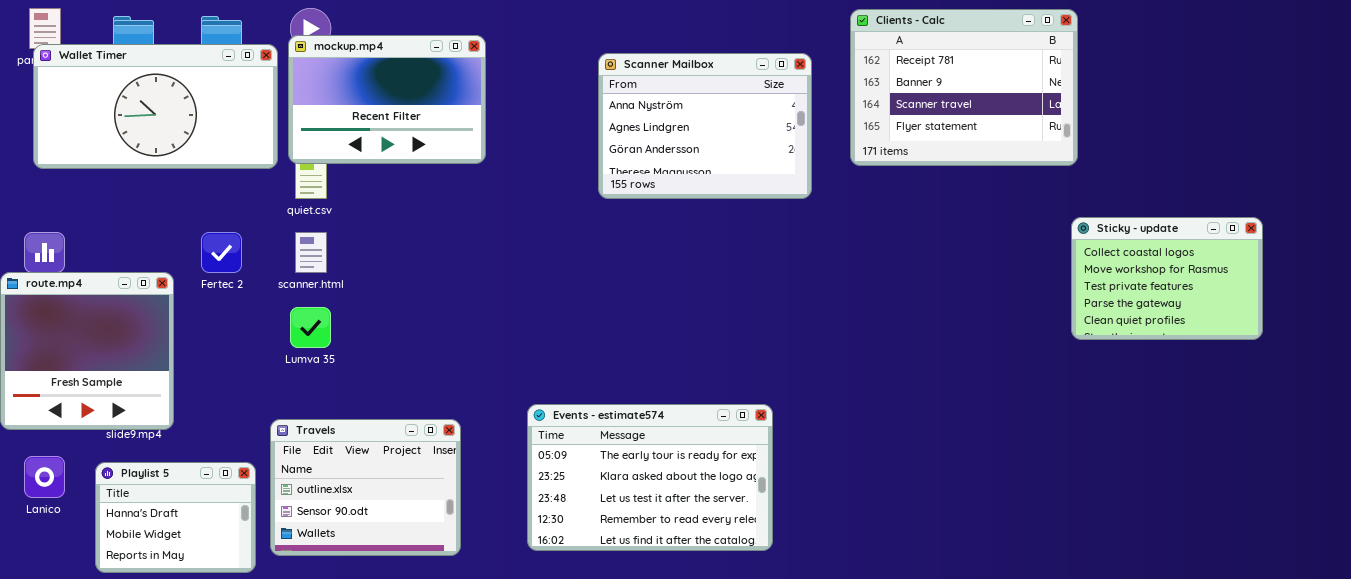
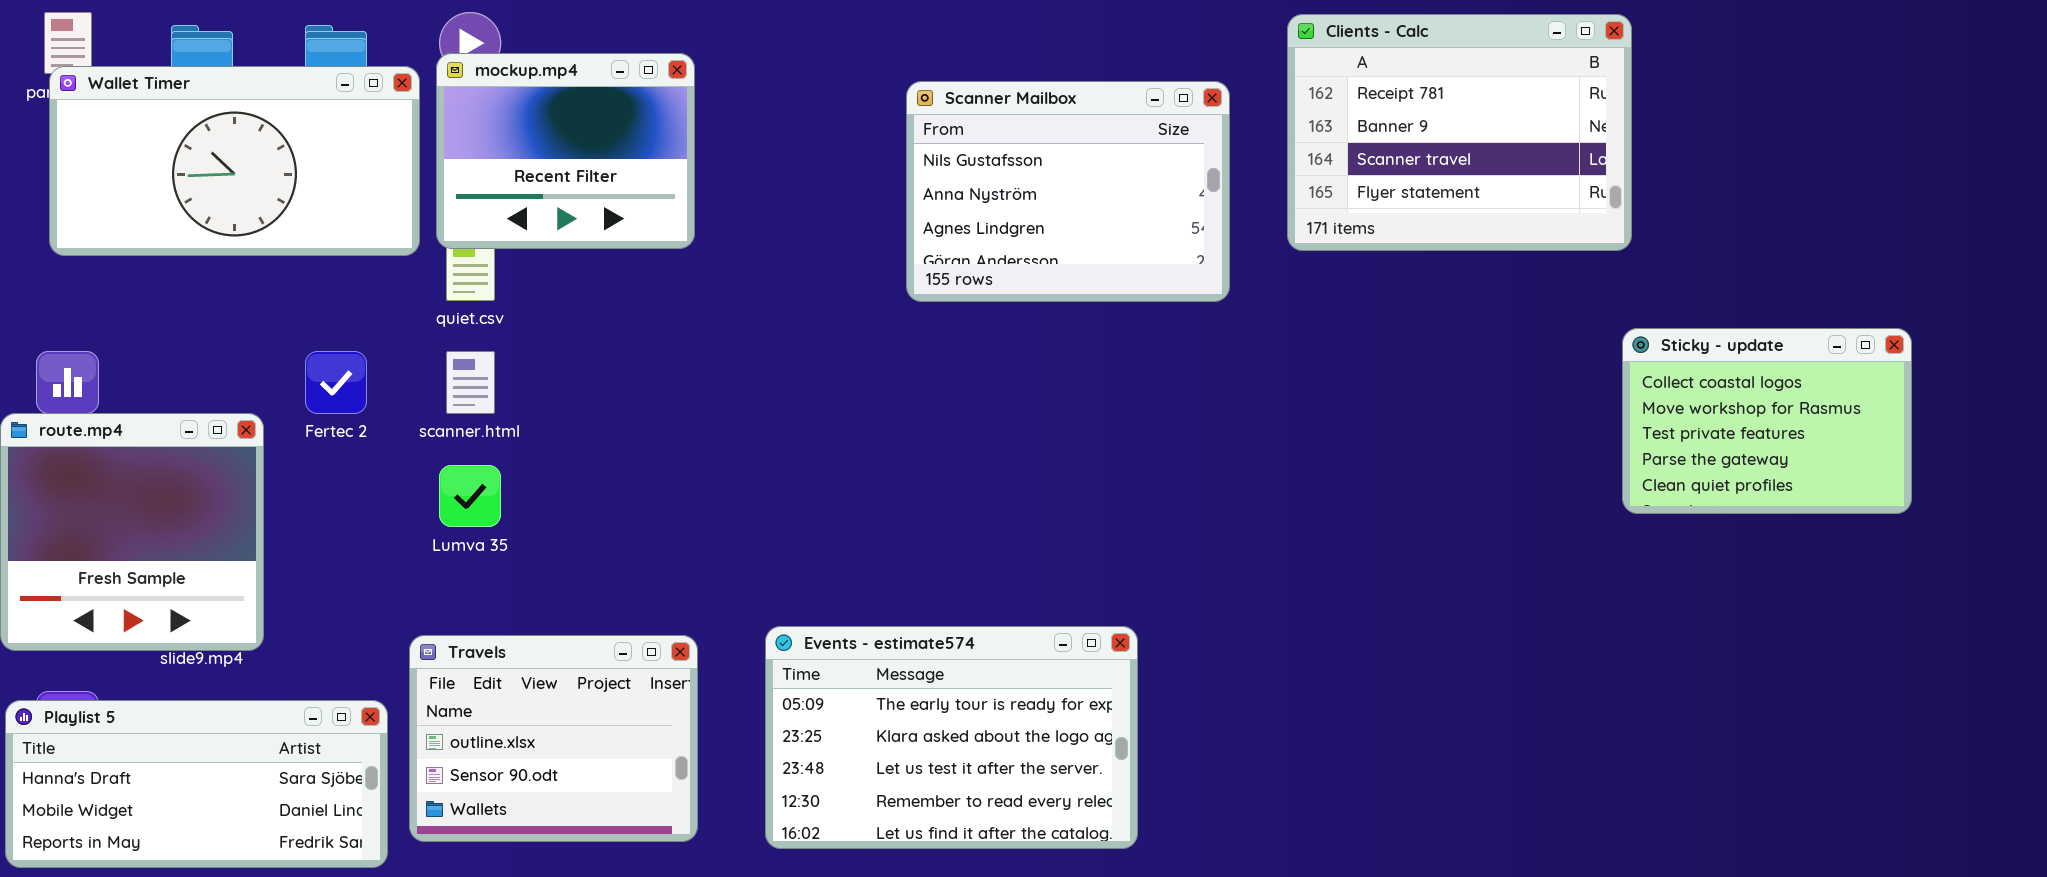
mockup.mp4: [288,35,486,164] -> [436,53,695,249], resized
Scanner Mailbox: [598,53,812,199] -> [906,81,1230,302], scrolled up 1 row
Events - estimate574: [527,404,773,551] -> [765,626,1138,849], moved
Playlist 5: [95,462,256,573] -> [5,700,388,868], resized

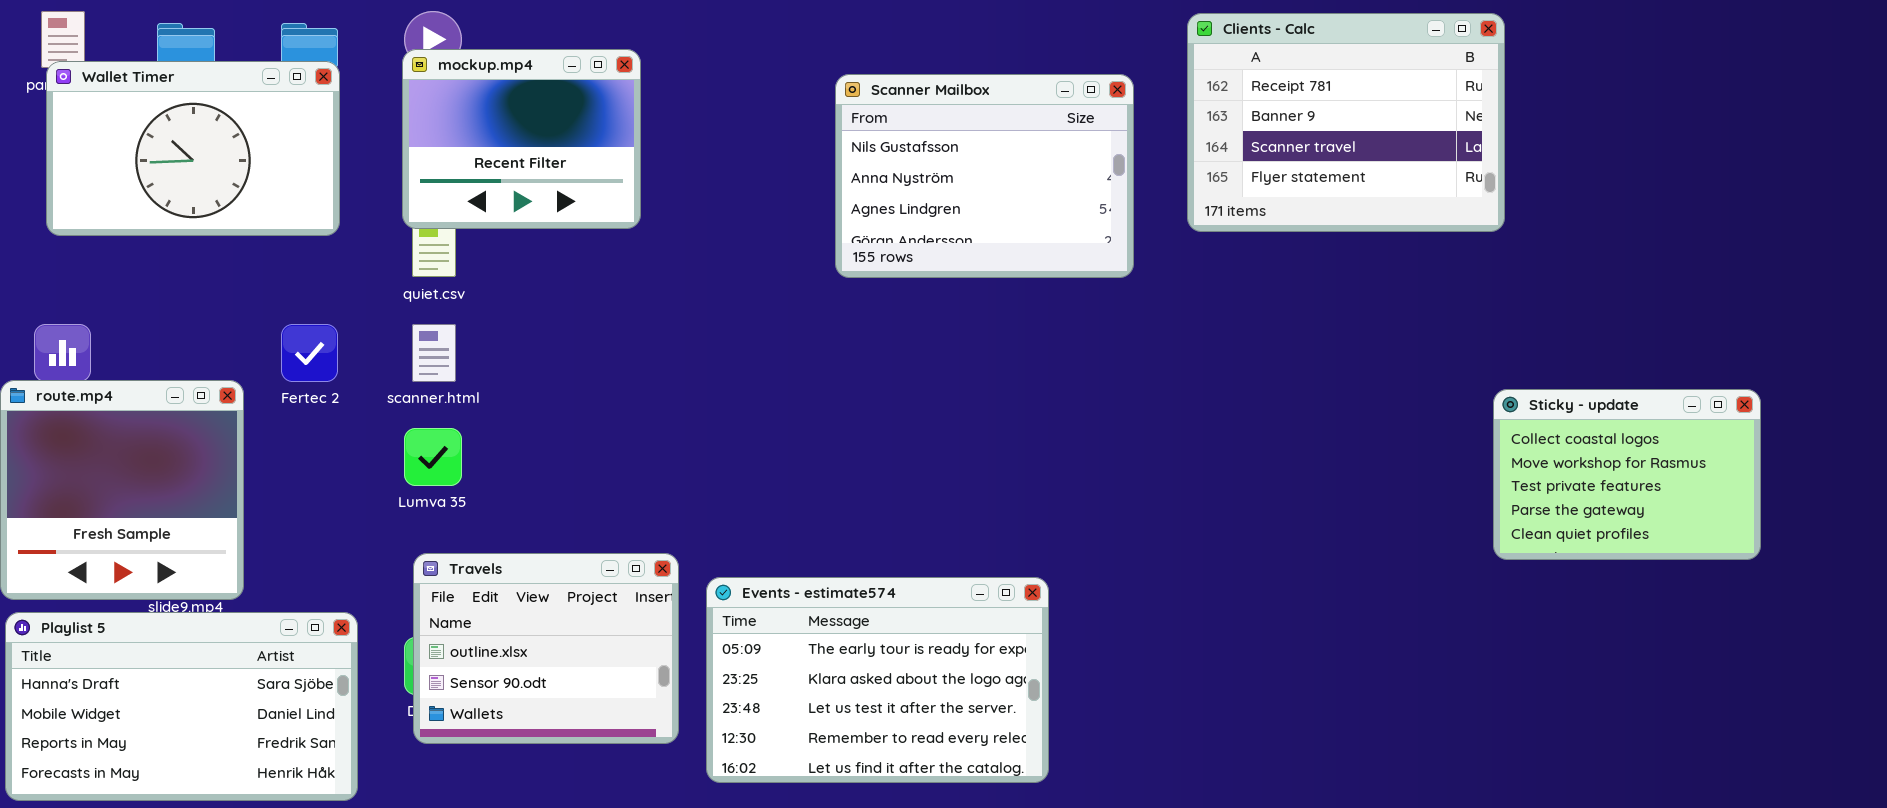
Wallet Timer: [49,66,420,256] -> [46,61,340,236], resized
Sticky - update: [1622,328,1912,514] -> [1493,389,1761,560], moved
Travels: [409,635,698,842] -> [413,553,679,744], moved
Playlist 5: [5,700,388,868] -> [5,612,358,801], resized

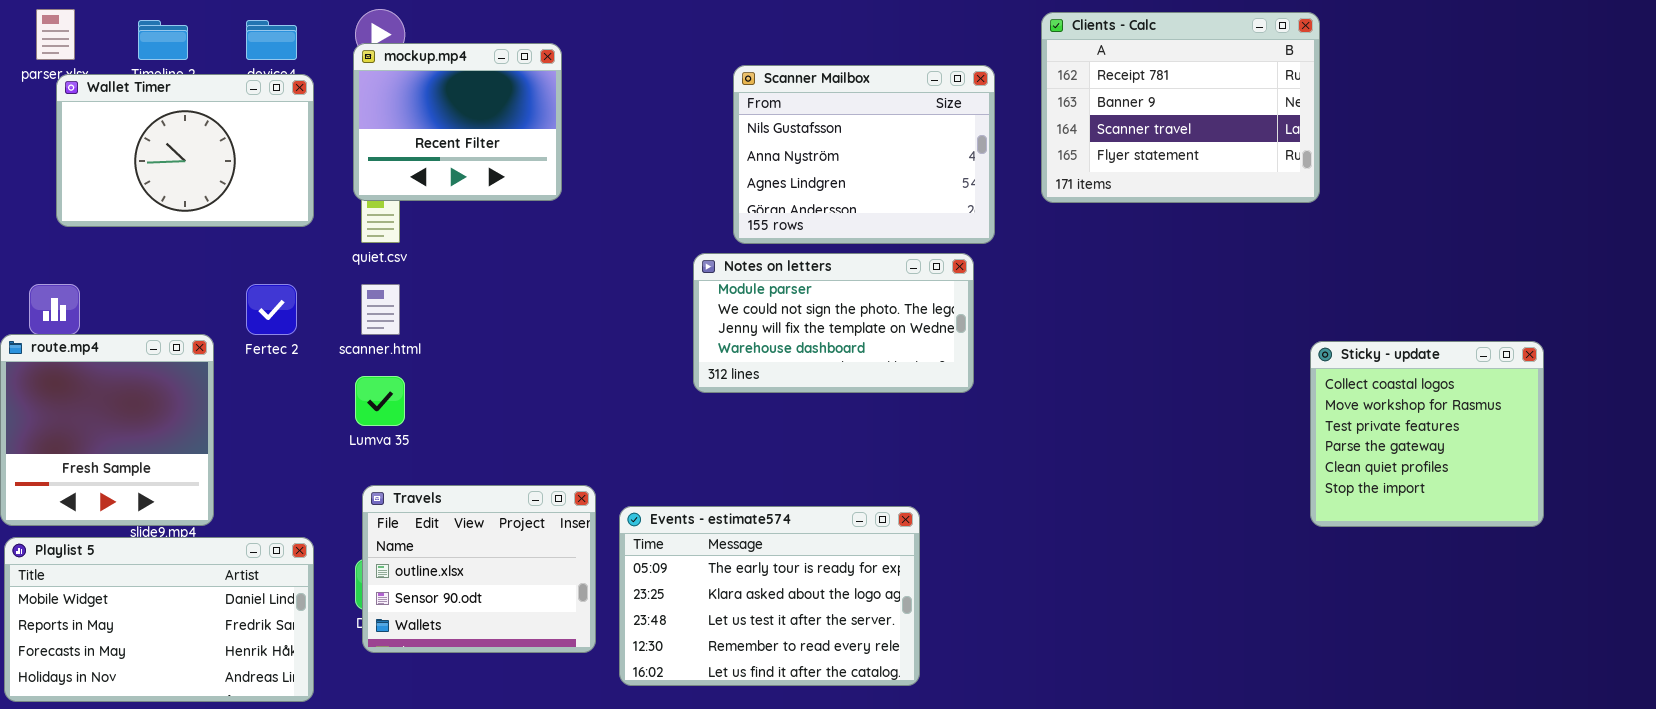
Wallet Timer: [46,61,340,236] -> [56,74,314,227], moved
Notes on letters: none -> [693,253,974,393], opened
Sticky - update: [1493,389,1761,560] -> [1310,341,1544,527], resized
Playlist 5: [5,612,358,801] -> [4,537,314,702], scrolled down 1 row

